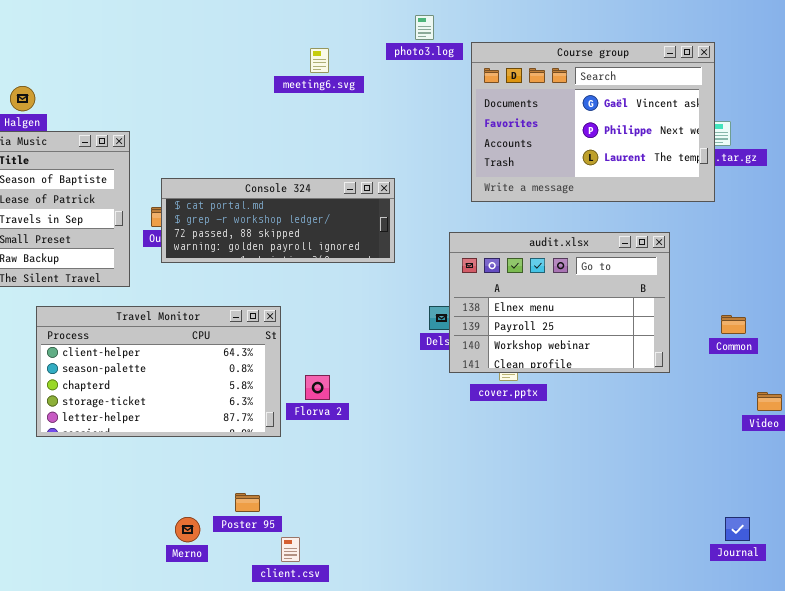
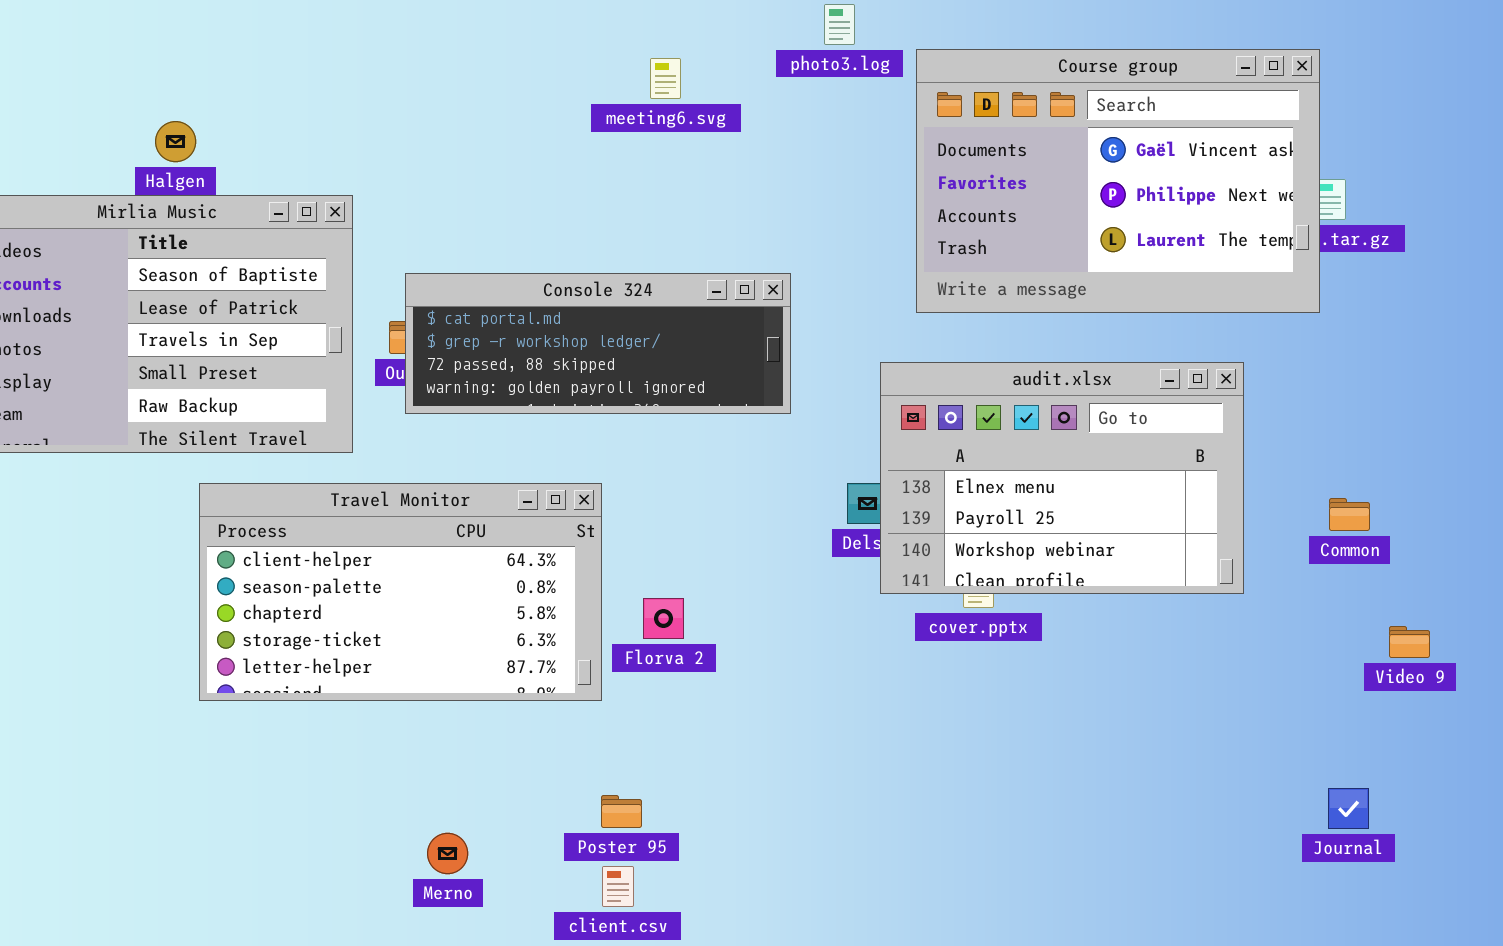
Poster 95: [235,493,260,512] -> [601,795,642,828], moved
Journal: [725,517,750,541] -> [1328,788,1369,829], moved

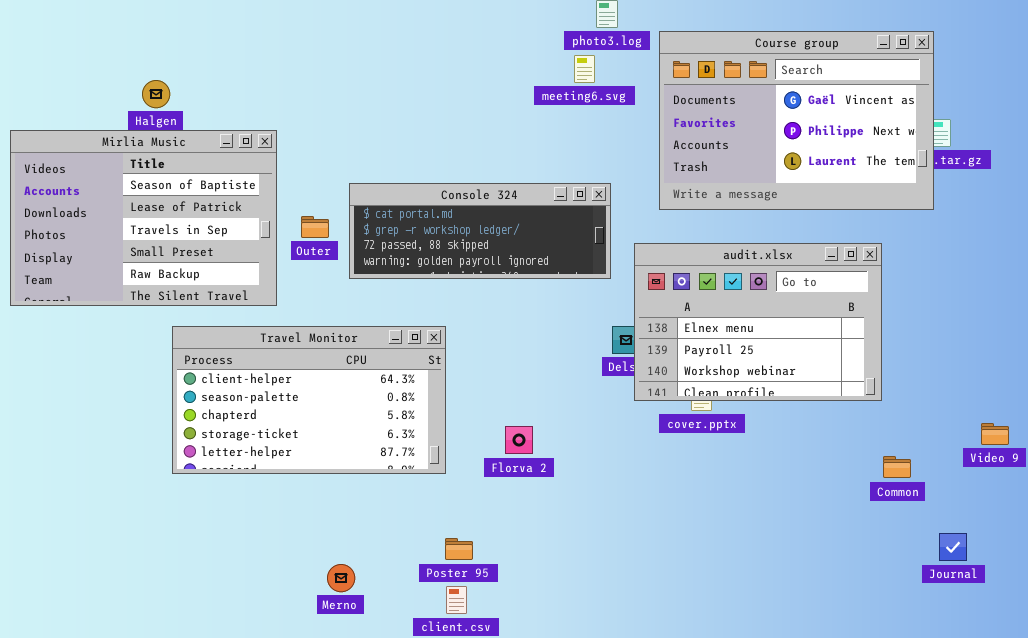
meeting6.svg: [650,58,681,99] -> [574,55,595,83], moved
Console 324: [405,273,791,414] -> [349,183,611,279], moved
Common: [1329,498,1370,531] -> [883,456,911,478], moved
Florva 2: [643,598,684,639] -> [505,426,533,454], moved

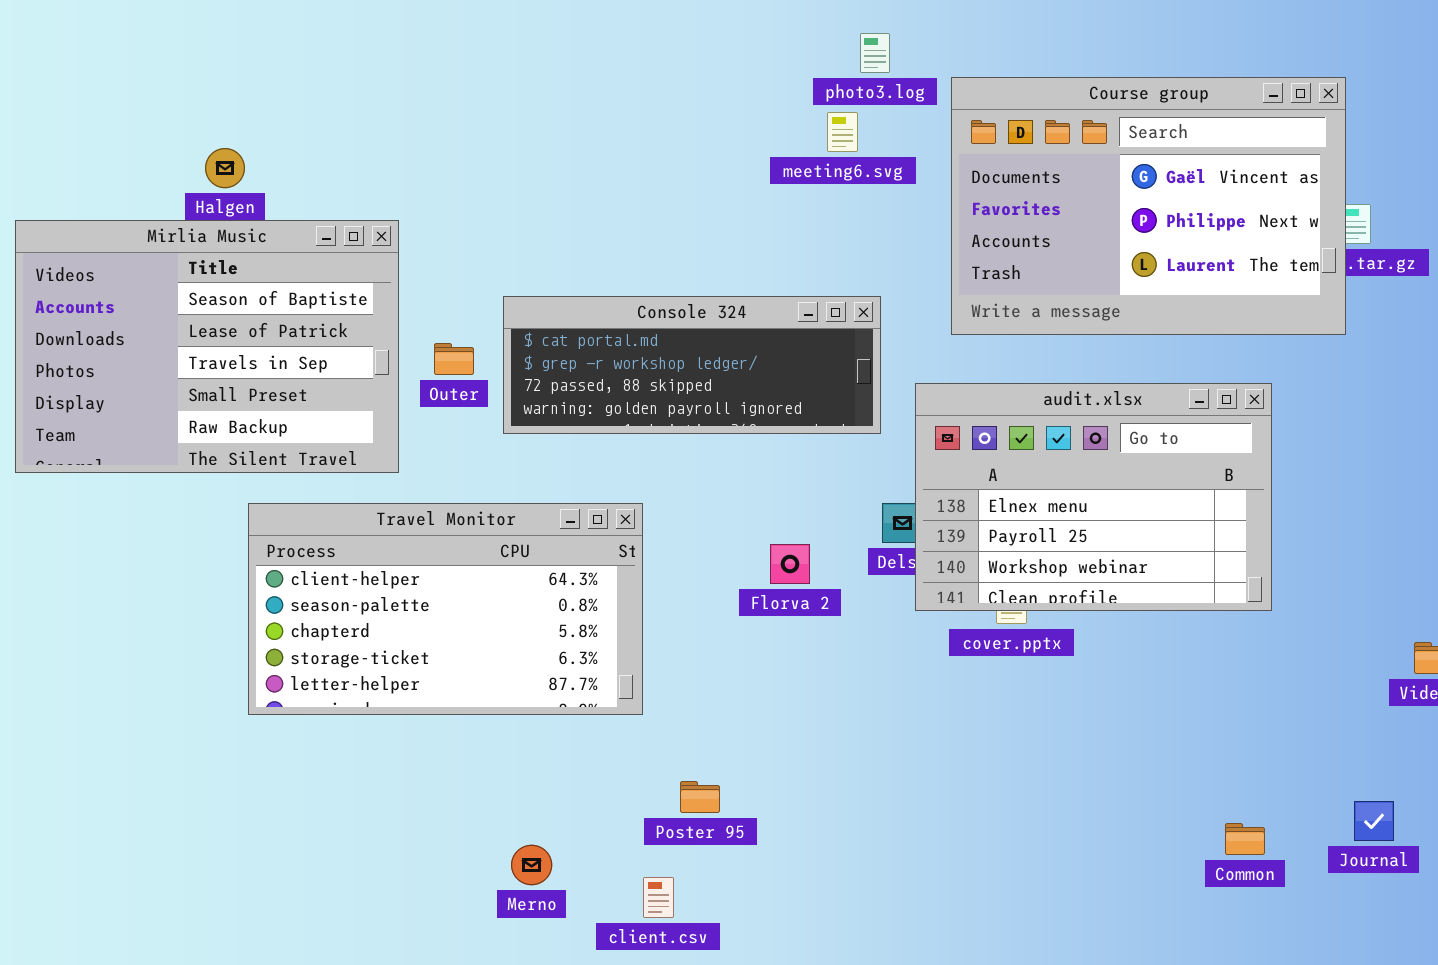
Florva 2: [505,426,533,454] -> [770,544,810,584], moved
Common: [883,456,911,478] -> [1225,823,1265,855], moved
Poster 95: [445,538,473,560] -> [680,781,720,813], moved
Merno: [327,564,355,592] -> [511,845,552,885], moved

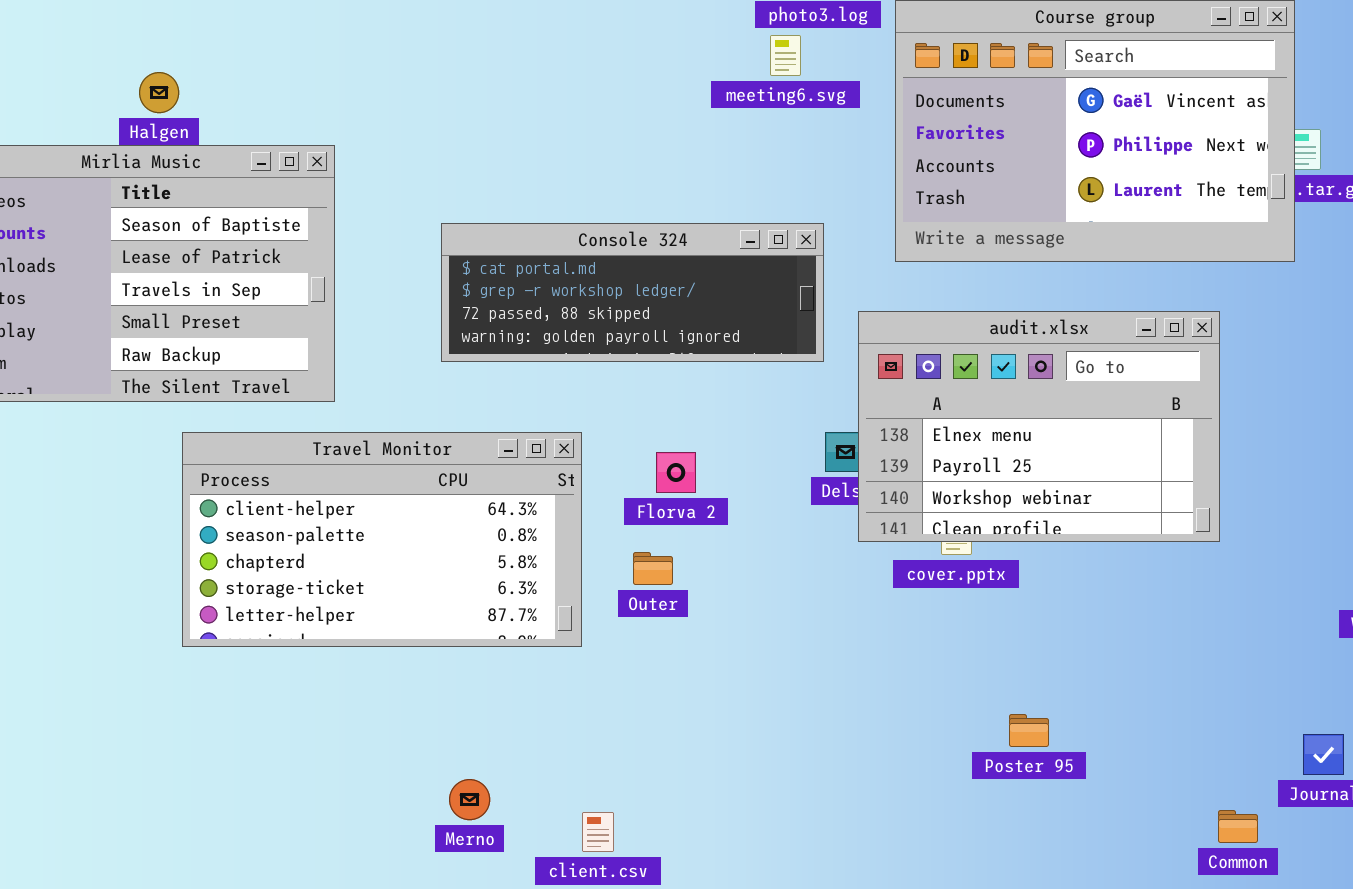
Outer: [434,343,474,375] -> [633,552,673,585], moved
Florva 2: [770,544,810,584] -> [656,452,696,493], moved
Poster 95: [680,781,720,813] -> [1009,714,1049,747], moved
Common: [1225,823,1265,855] -> [1218,810,1258,843], moved

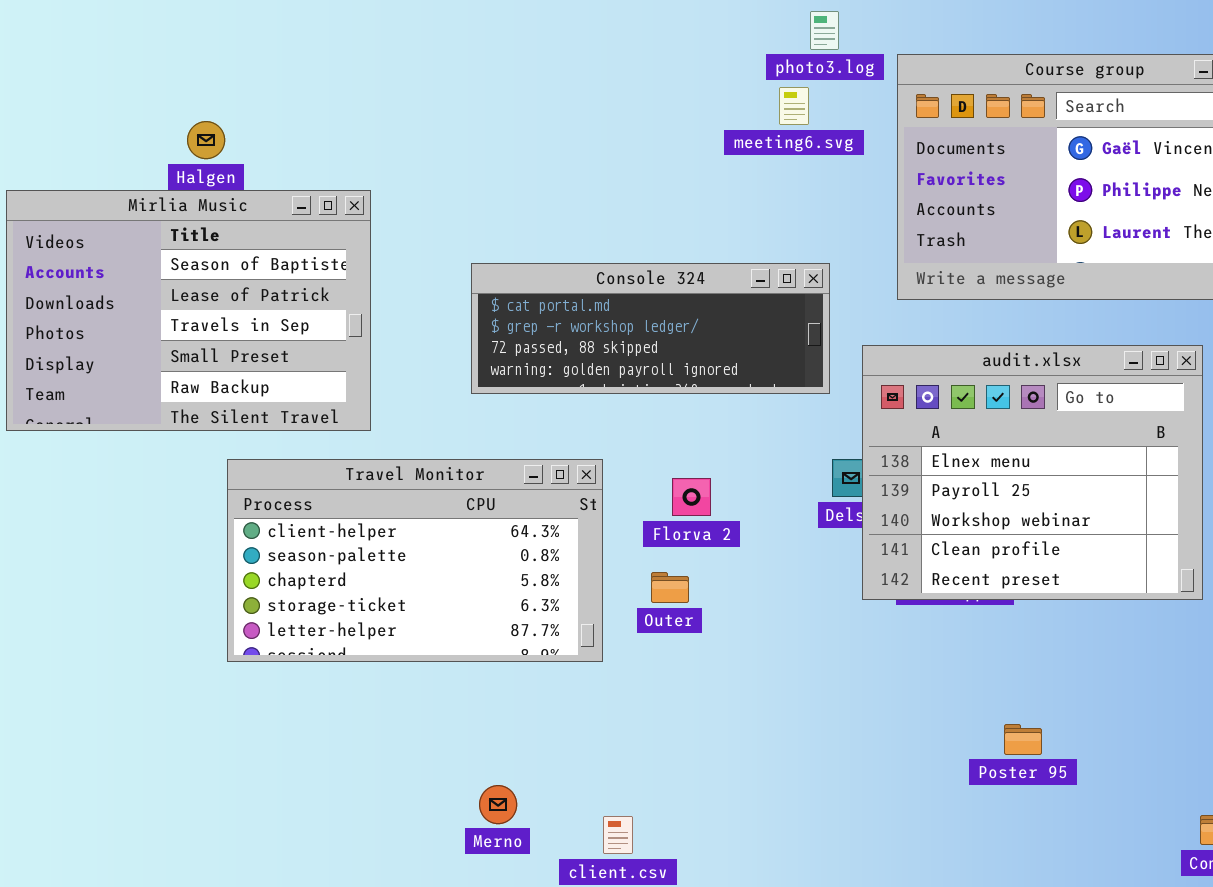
audit.xlsx: [858,311,1220,542] -> [862,345,1203,600], resized

